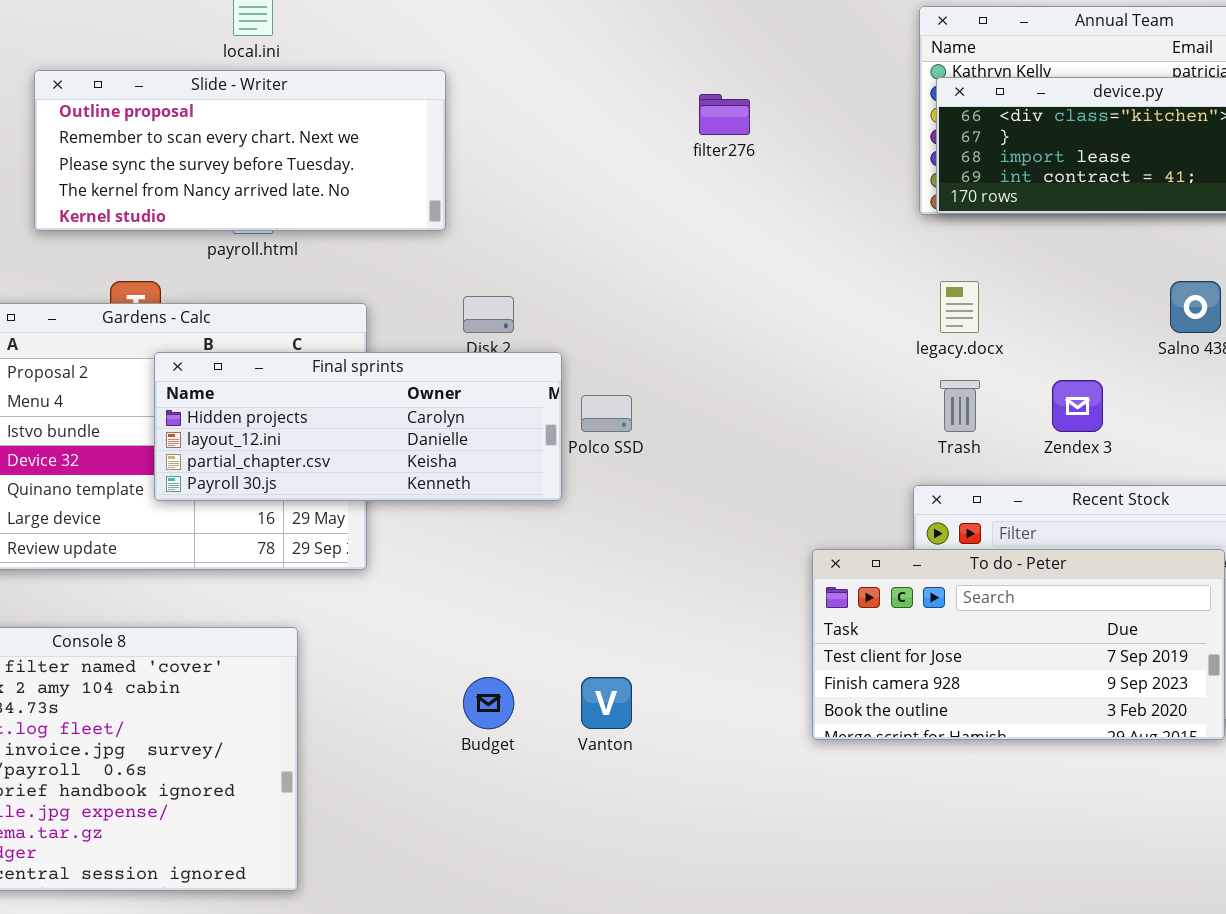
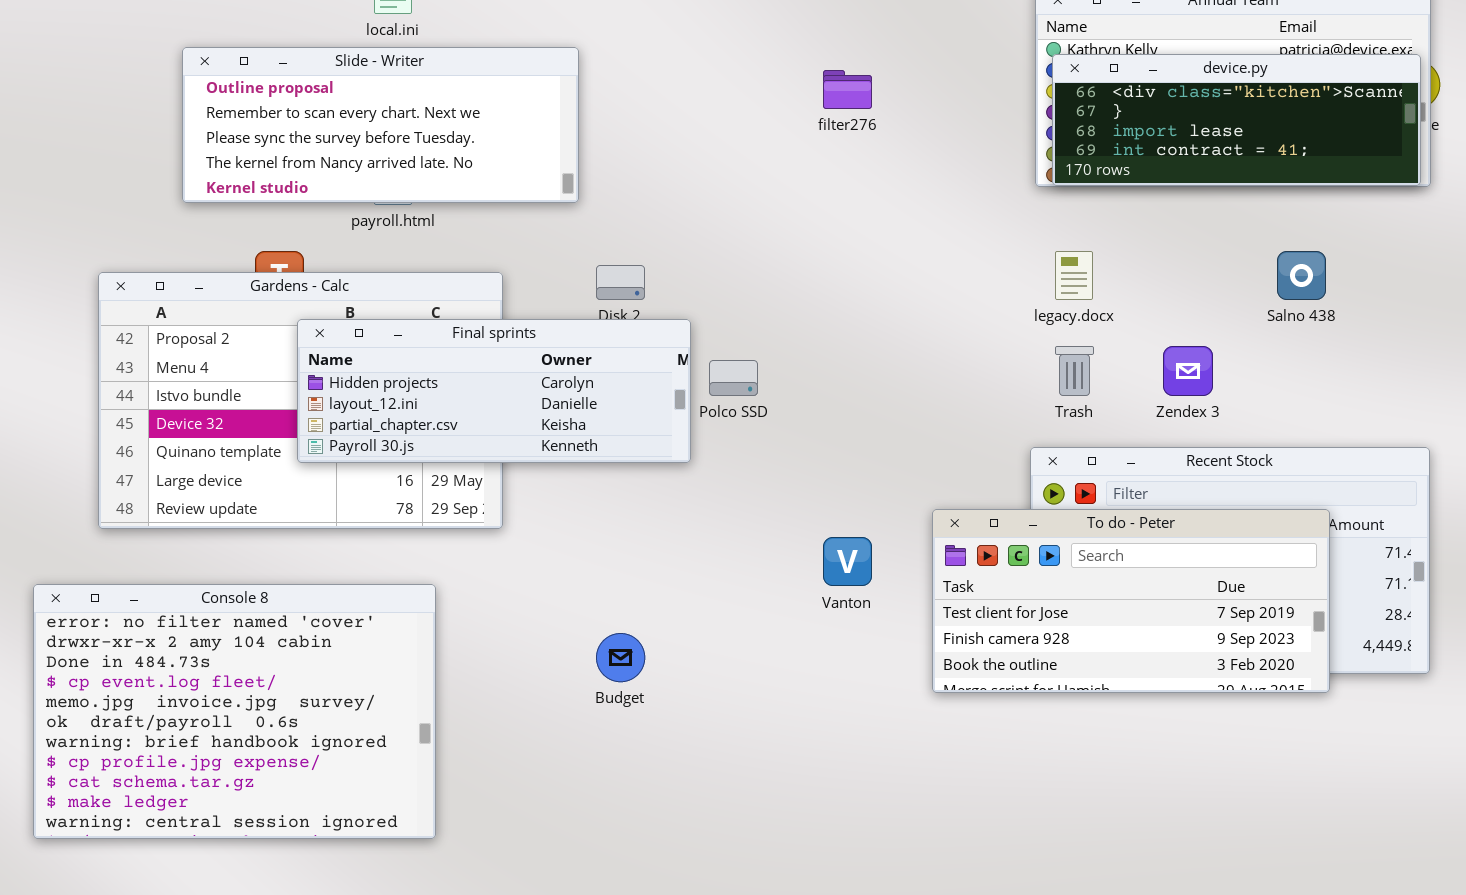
Vanton: [581,677,632,729] -> [823,537,872,586], moved

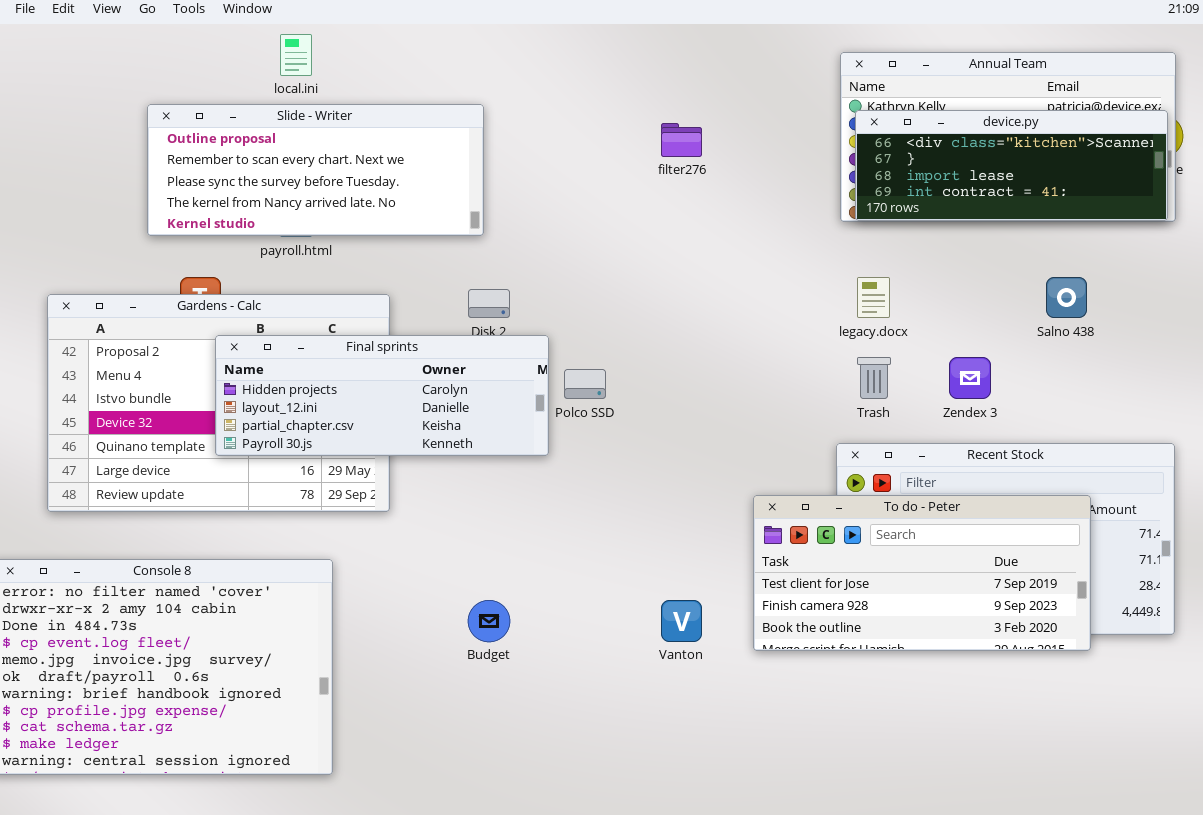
Slide - Writer: [182,47,579,203] -> [147,104,484,236], moved
Vanton: [823,537,872,586] -> [661,600,702,642], moved

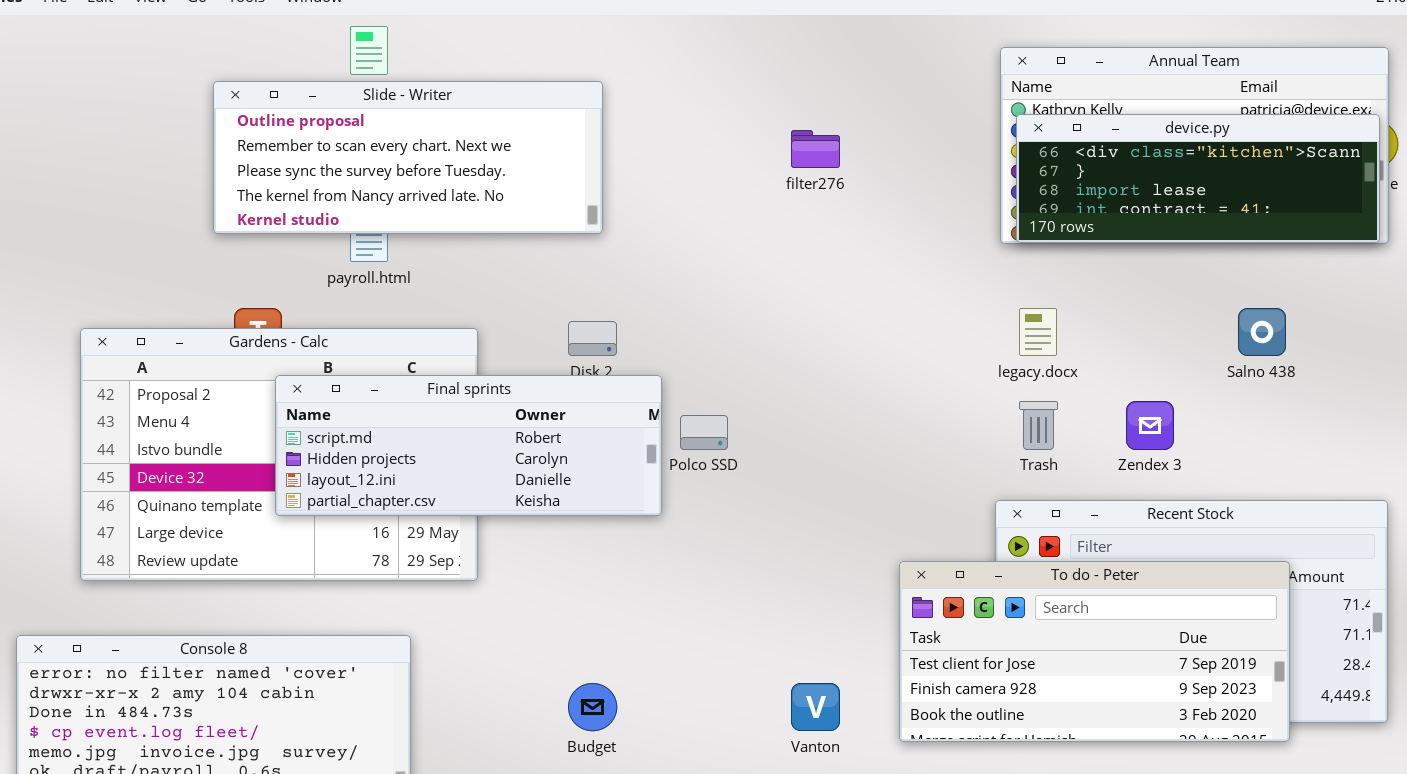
Slide - Writer: [147,104,484,236] -> [213,81,603,234], moved
Final sprints: [215,335,549,456] -> [275,375,662,516], scrolled up 1 row

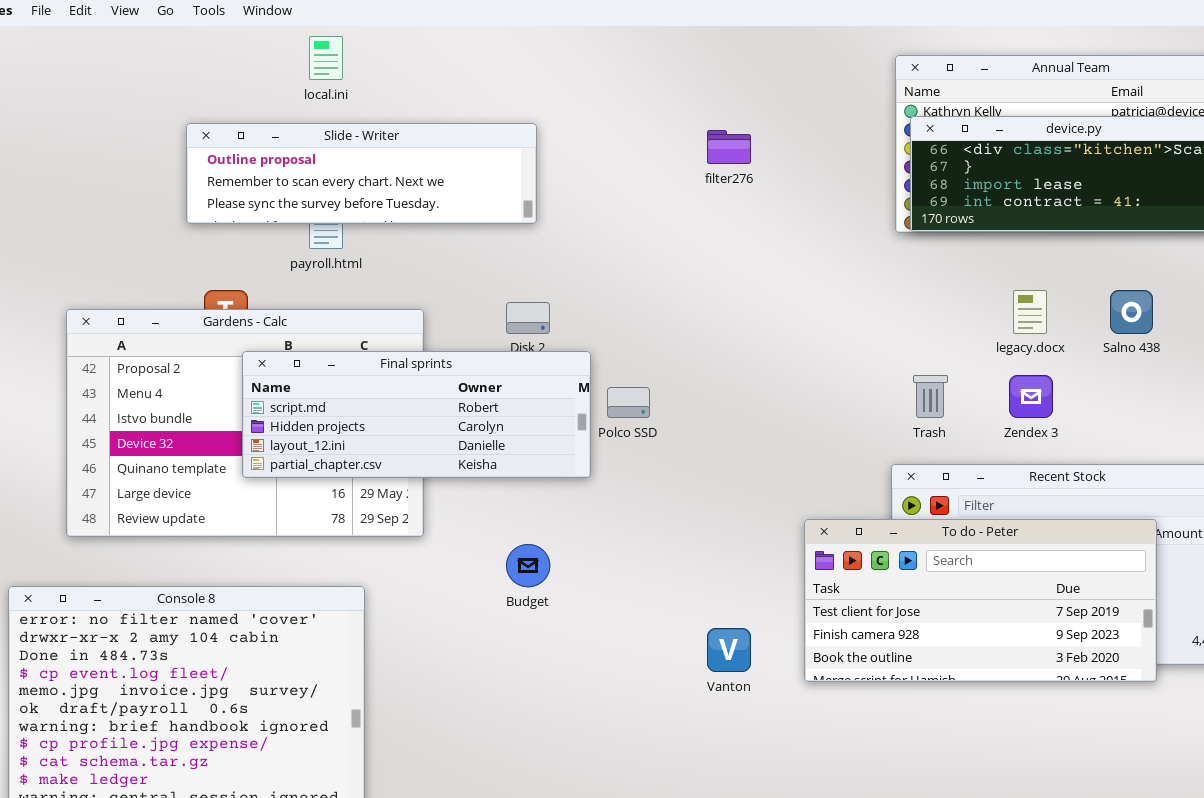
Slide - Writer: [213,81,603,234] -> [186,123,537,224], resized
legacy.docx: [1019,308,1057,356] -> [1013,290,1047,334], moved
Budget: [568,683,617,731] -> [506,544,550,587], moved

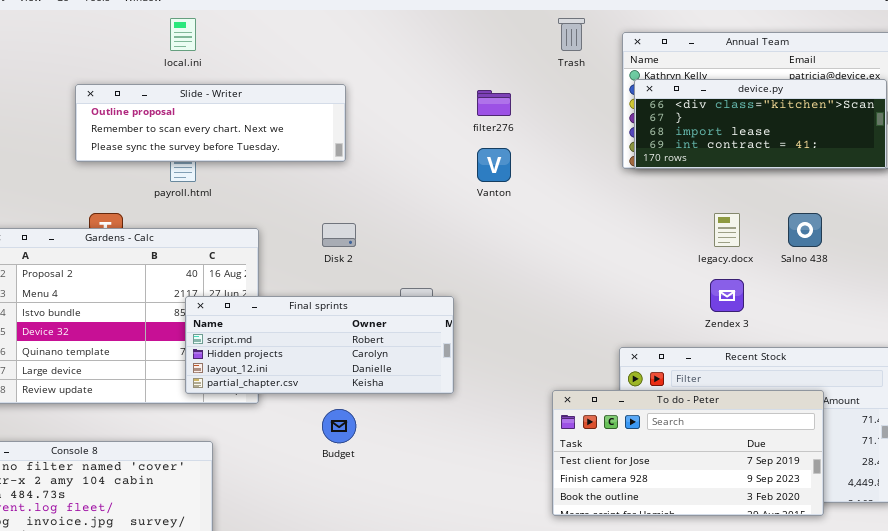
Final sprints: [242,351,591,478] -> [185,296,454,394], moved
Trash: [913,375,948,418] -> [558,18,585,51], moved
Vanton: [707,628,751,672] -> [477,148,511,182], moved

